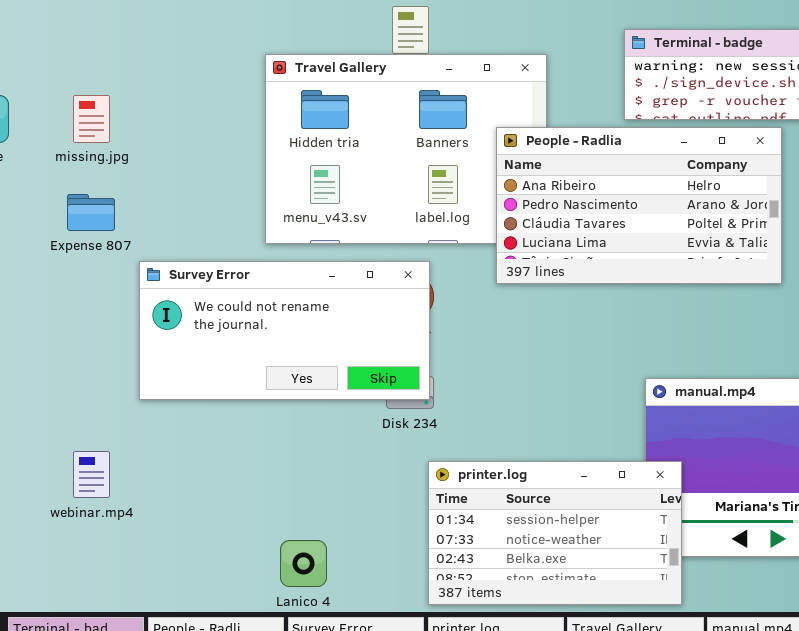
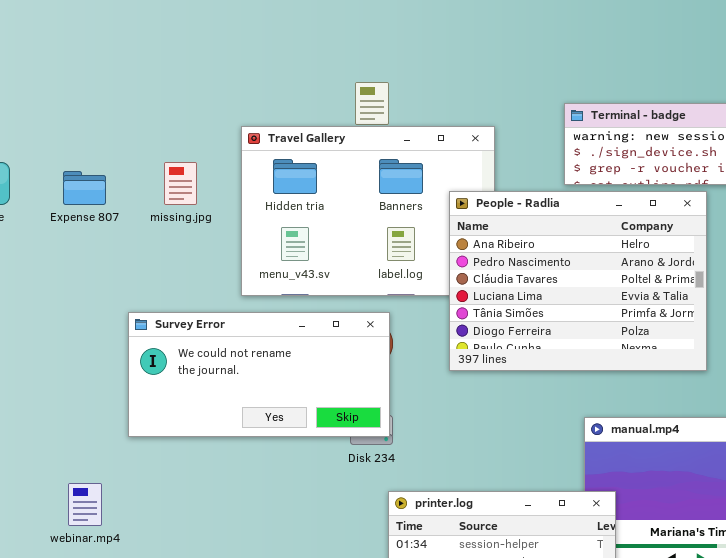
missing.jpg: [73,95,110,143] -> [164,162,197,205], moved
People - Radlia: [496,127,782,284] -> [449,191,707,371], resized
Expense 807: [67,194,115,231] -> [63,171,106,205], moved

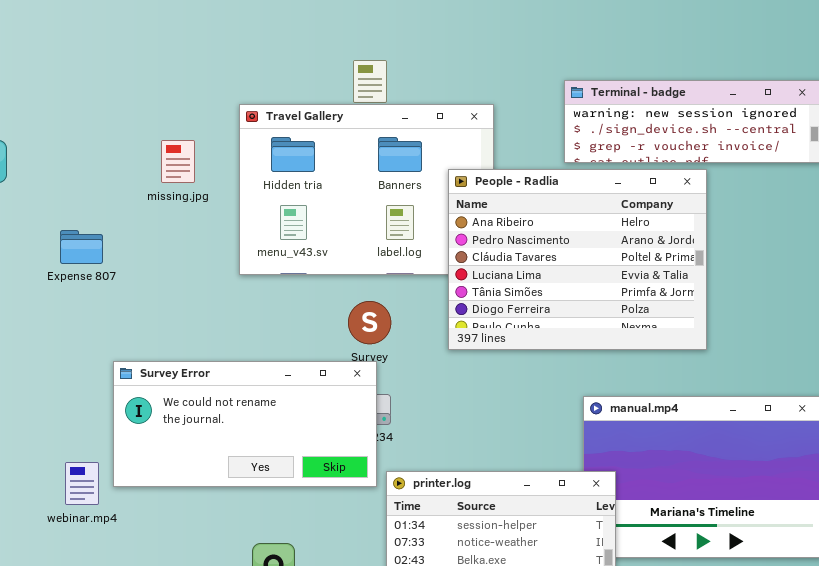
Expense 807: [63,171,106,205] -> [60,230,103,264], moved
Survey Error: [128,312,390,437] -> [113,361,377,487], moved

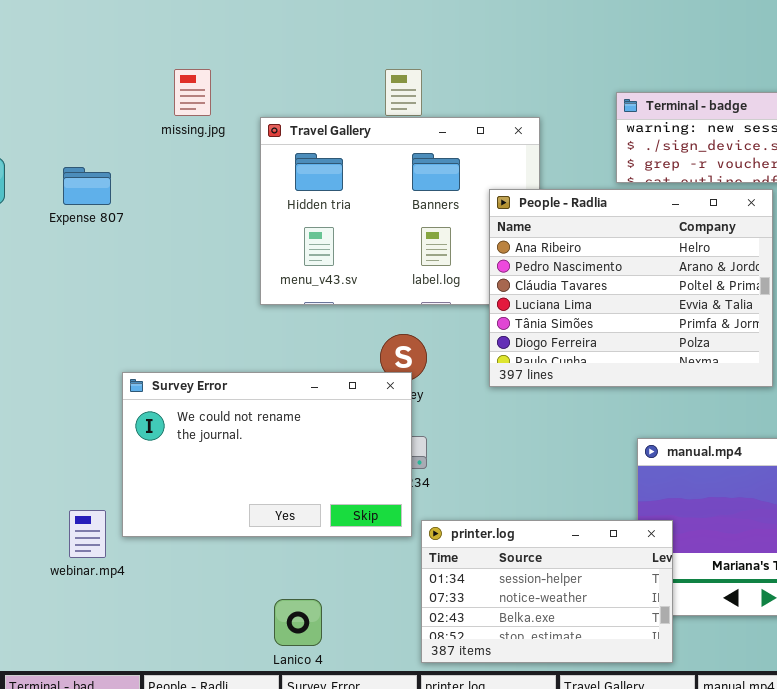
missing.jpg: [161,140,195,183] -> [174,69,211,116], moved
Expense 807: [60,230,103,264] -> [63,167,111,205], moved
Survey Error: [113,361,377,487] -> [122,372,412,537], resized

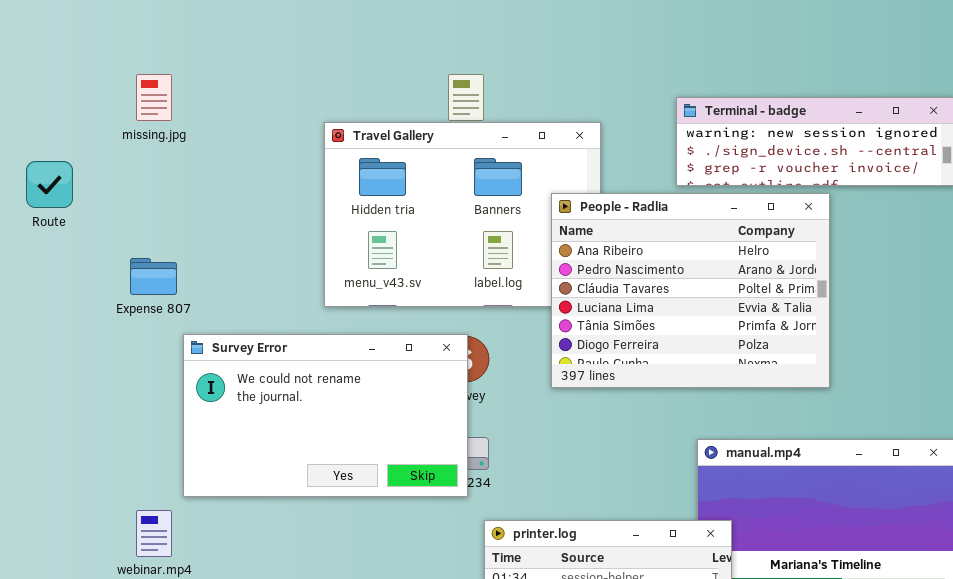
missing.jpg: [174,69,211,116] -> [136,74,172,121], moved
Expense 807: [63,167,111,205] -> [130,258,177,295], moved
Survey Error: [122,372,412,537] -> [183,334,468,497], moved

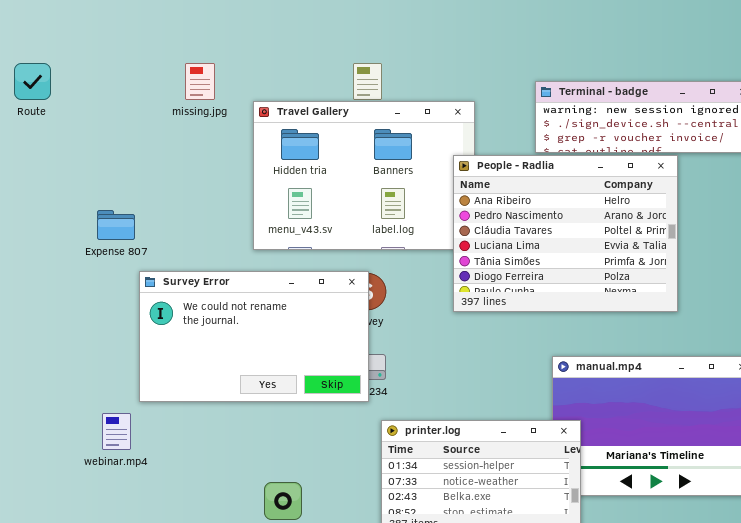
missing.jpg: [136,74,172,121] -> [185,63,215,100], moved
Route: [26,161,73,208] -> [14,63,51,100], moved
People - Radlia: [551,193,830,388] -> [453,155,678,312], moved

